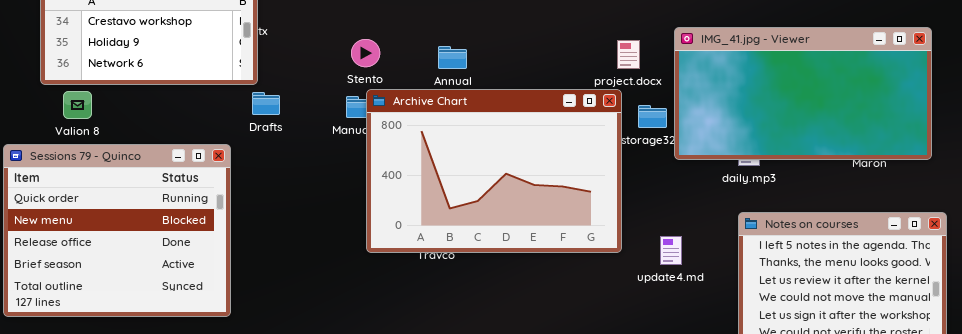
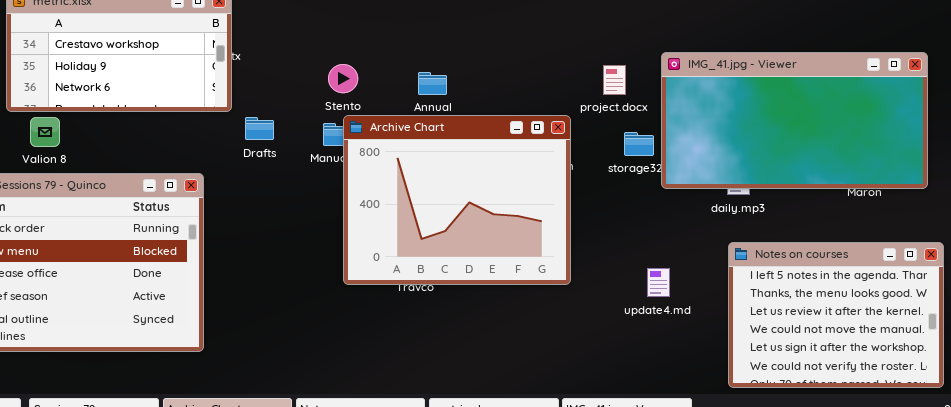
Archive Chart: [366,89,622,253] -> [343,115,571,285], resized
Drafts: [252,92,280,115] -> [245,117,274,140], moved

